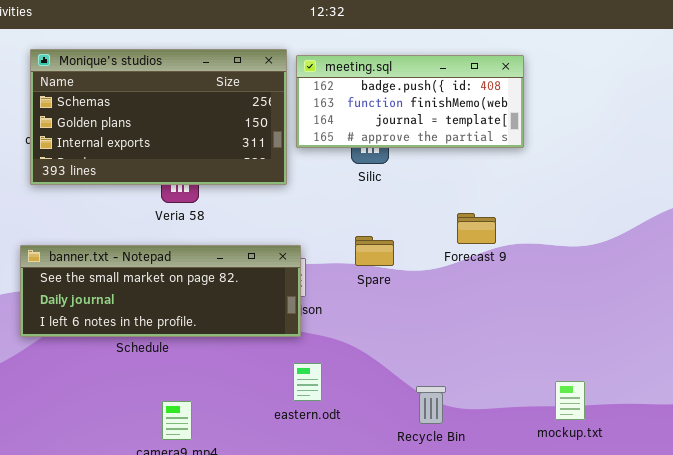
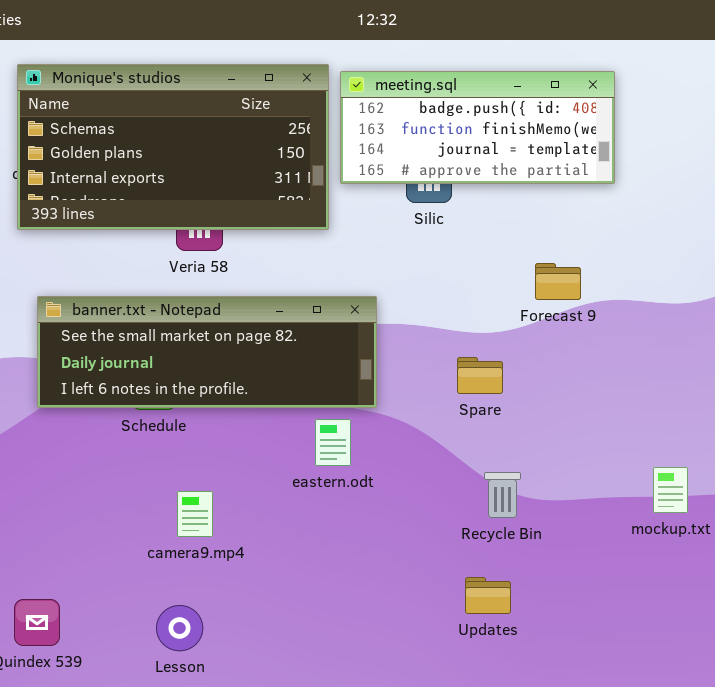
Spare: [355,236,394,266] -> [457,357,503,394], moved
banner.txt - Notepad: [20,245,301,337] -> [37,296,377,408], moved
eastern.odt: [293,363,322,401] -> [315,419,351,466], moved

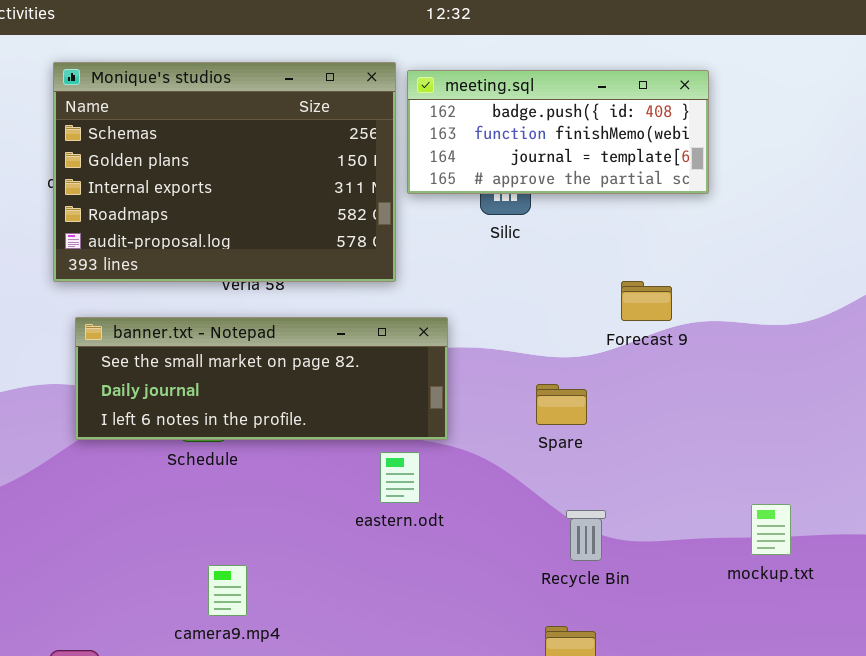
Monique's studios: [17,64,329,230] -> [53,62,396,282], resized
camera9.mp4: [177,491,213,537] -> [208,565,247,616], moved

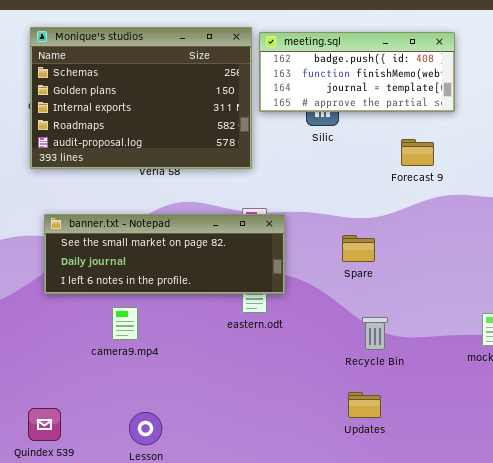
Forecast 9: [621,281,672,321] -> [401,139,434,166], moved
banner.txt - Notepad: [75,317,448,440] -> [44,214,285,294], moved
camera9.mp4: [208,565,247,616] -> [112,307,138,340], moved

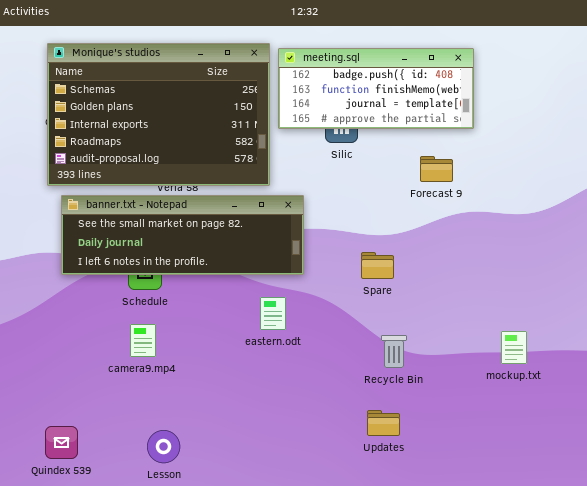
banner.txt - Notepad: [44,214,285,294] -> [61,195,304,275], moved

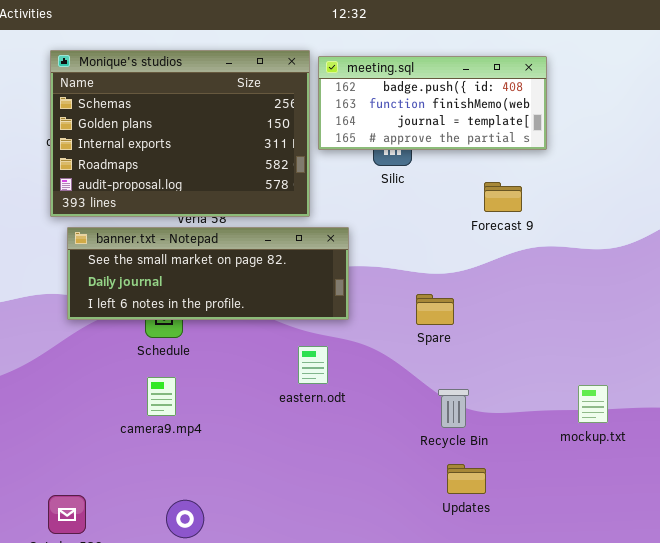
Updates: [367,410,400,436] -> [447,464,486,494], moved

